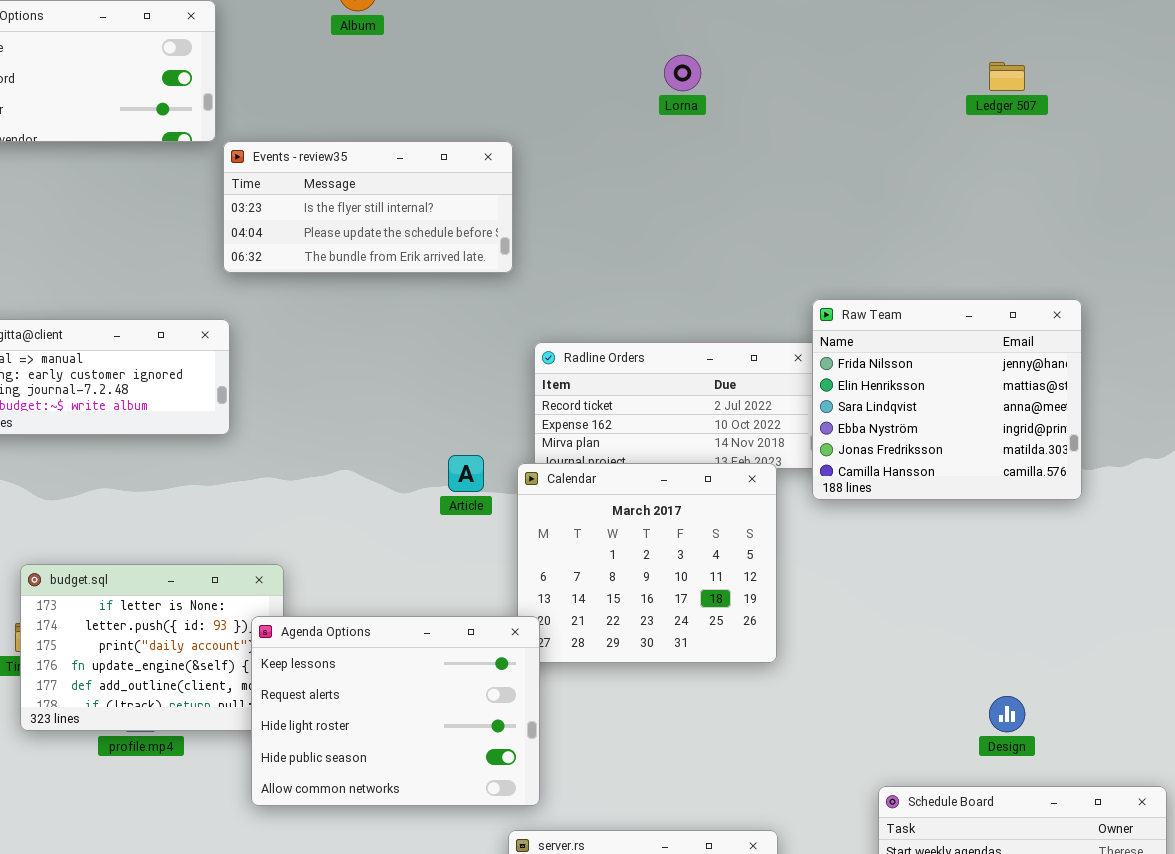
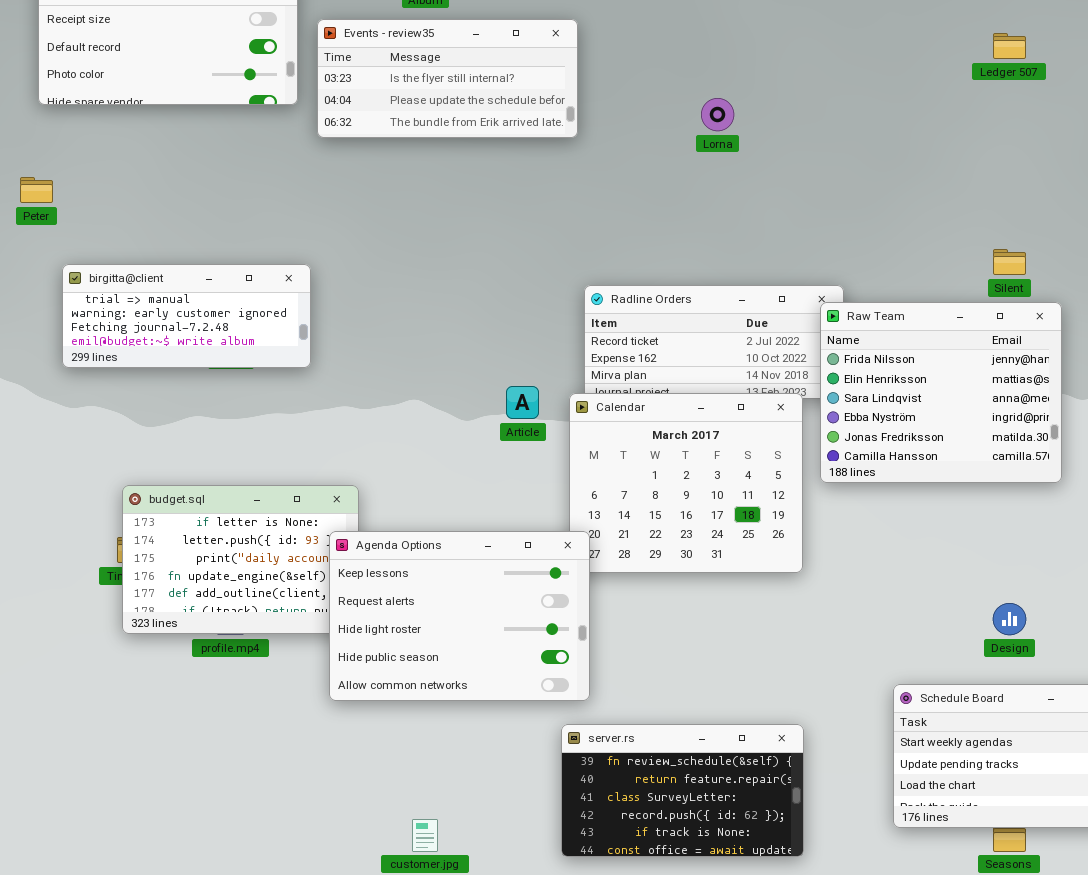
Lorna: [664,55,701,91] -> [701,98,734,131], moved
Events - review35: [223,141,513,273] -> [317,19,578,138], moved
Raw Team: [812,299,1082,500] -> [820,302,1062,483], moved

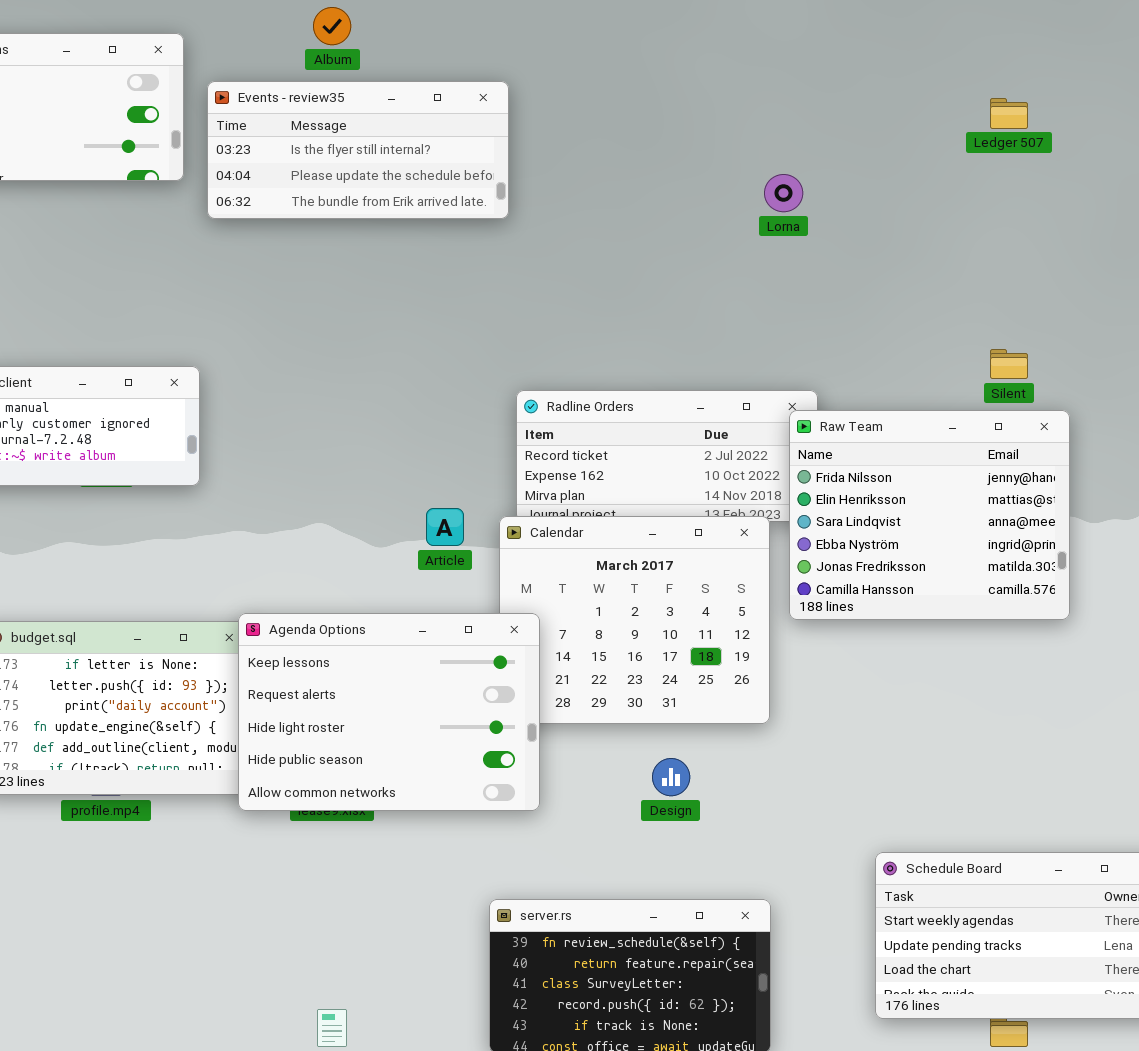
Lorna: [701,98,734,131] -> [764,174,803,212], moved
Agenda Options: [329,531,590,701] -> [238,613,540,811], moved
Design: [993,603,1026,635] -> [652,758,690,796], moved

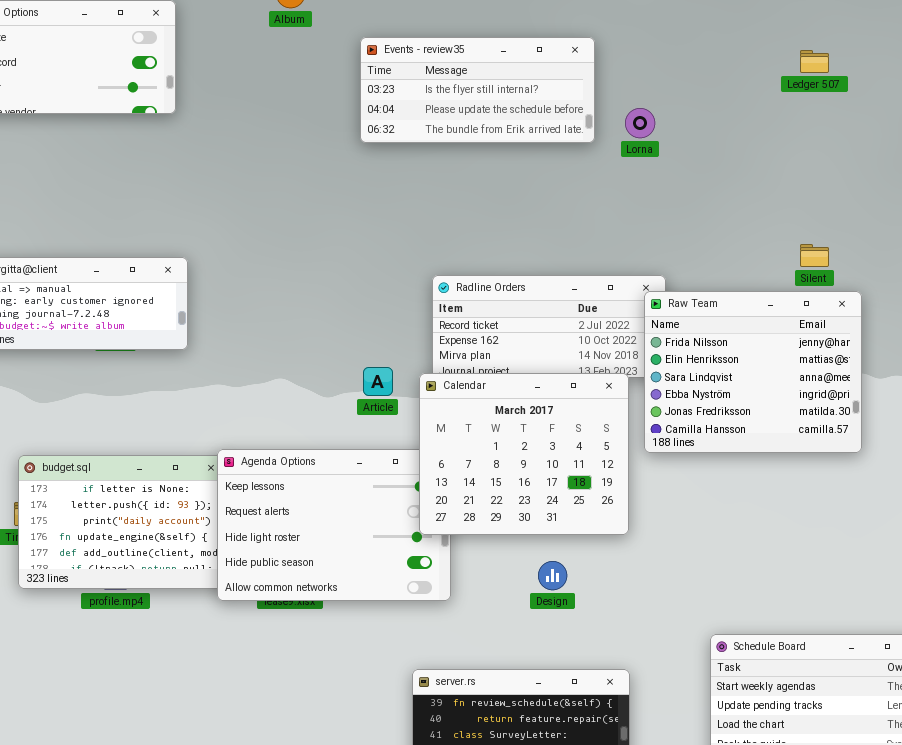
Events - review35: [207,81,509,219] -> [360,37,595,143], moved
Calendar: [499,516,770,724] -> [419,373,629,535], raised

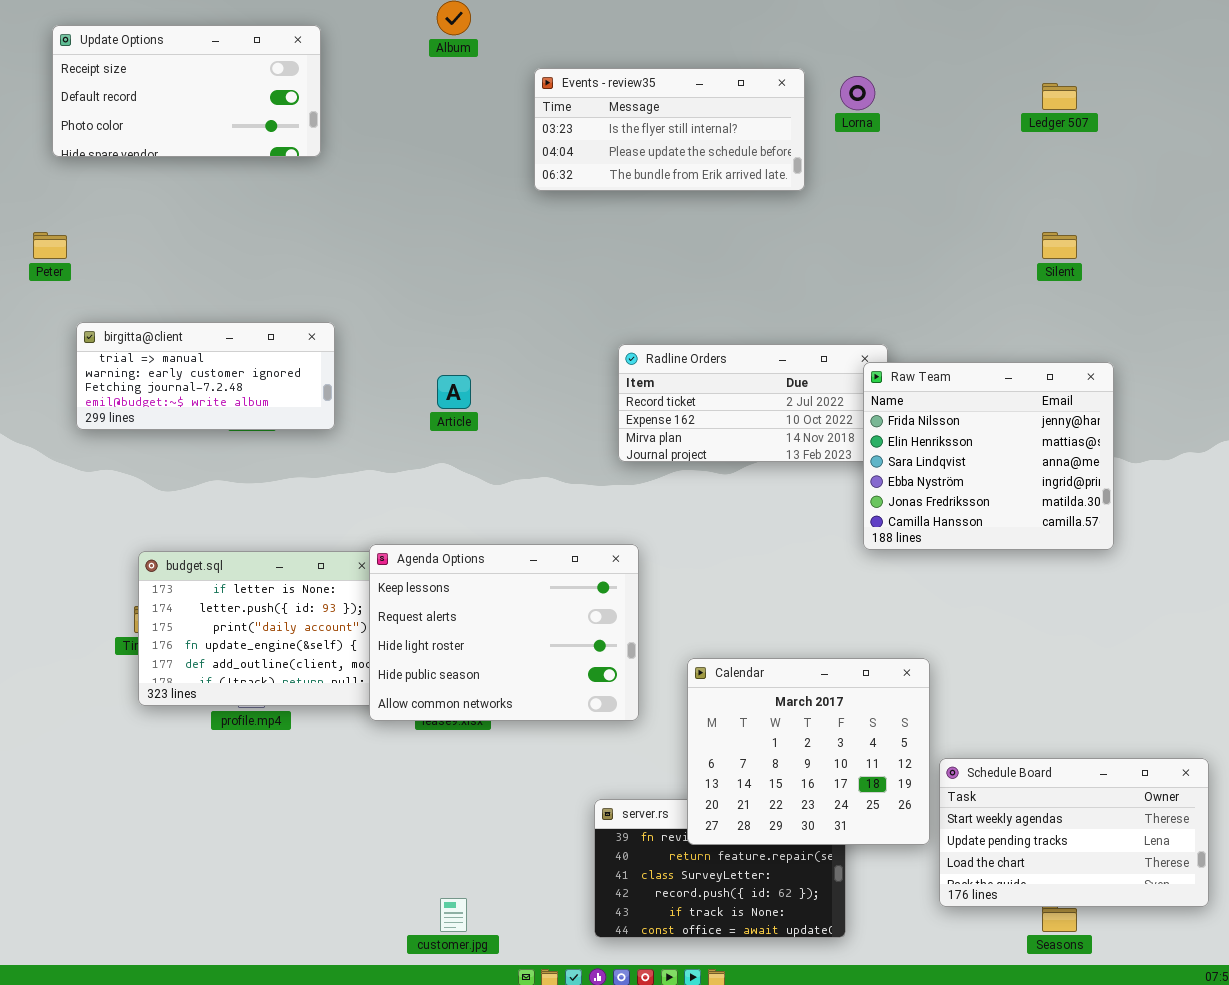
Lorna: [625,108,655,138] -> [840,76,875,110], moved
Silent: [800,244,829,267] -> [1042,232,1077,259], moved
Article: [363,367,393,396] -> [437,375,471,409], moved
Calendar: [419,373,629,535] -> [687,658,930,845], moved

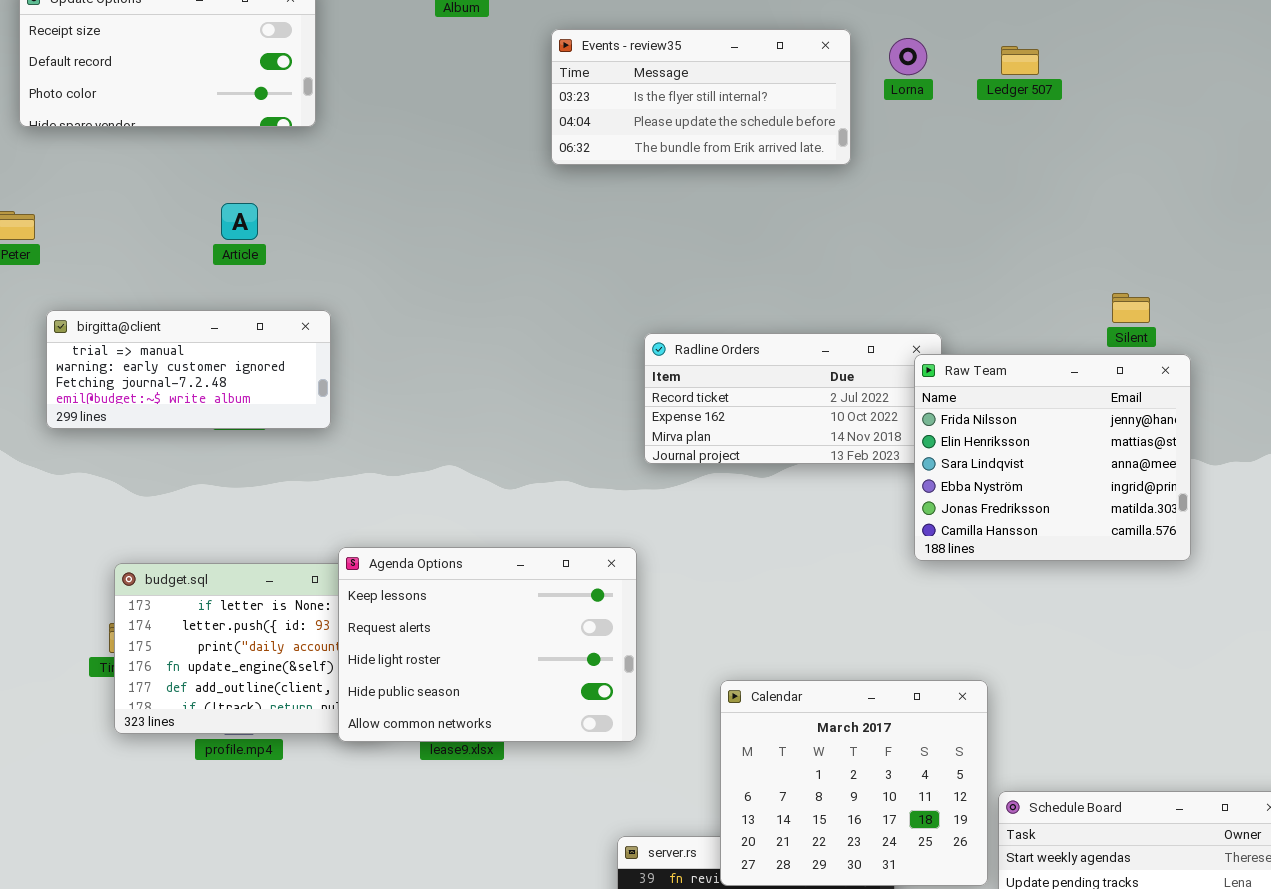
Ledger 507: [1042,83,1077,110] -> [1001,46,1039,75], moved
Silent: [1042,232,1077,259] -> [1112,293,1150,323], moved
Article: [437,375,471,409] -> [221,203,258,240], moved
Agenda Options: [369,544,639,721] -> [338,547,637,742], moved

